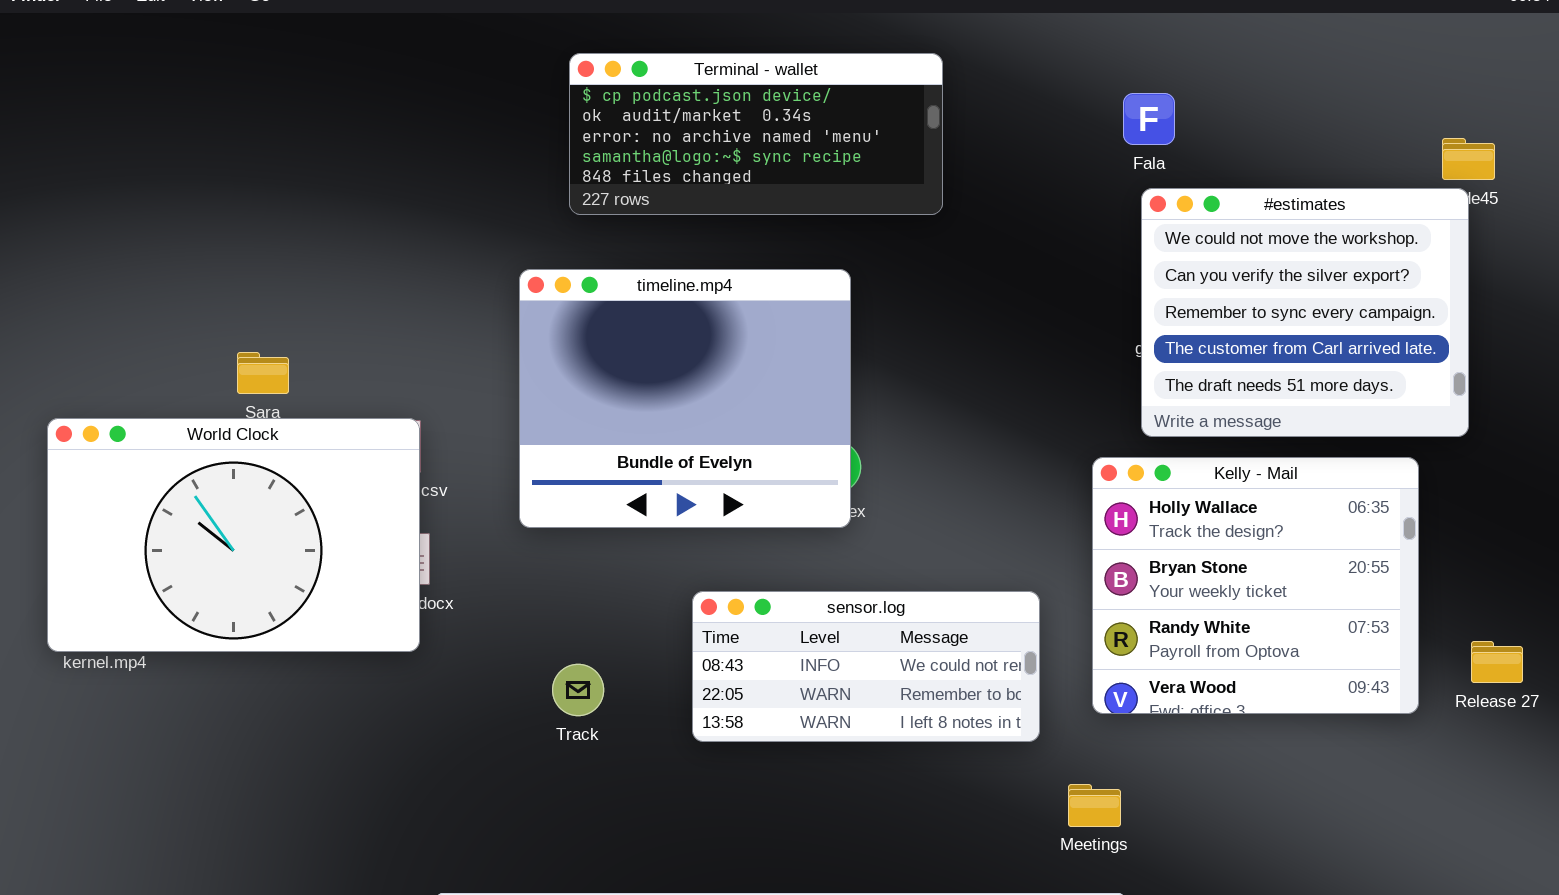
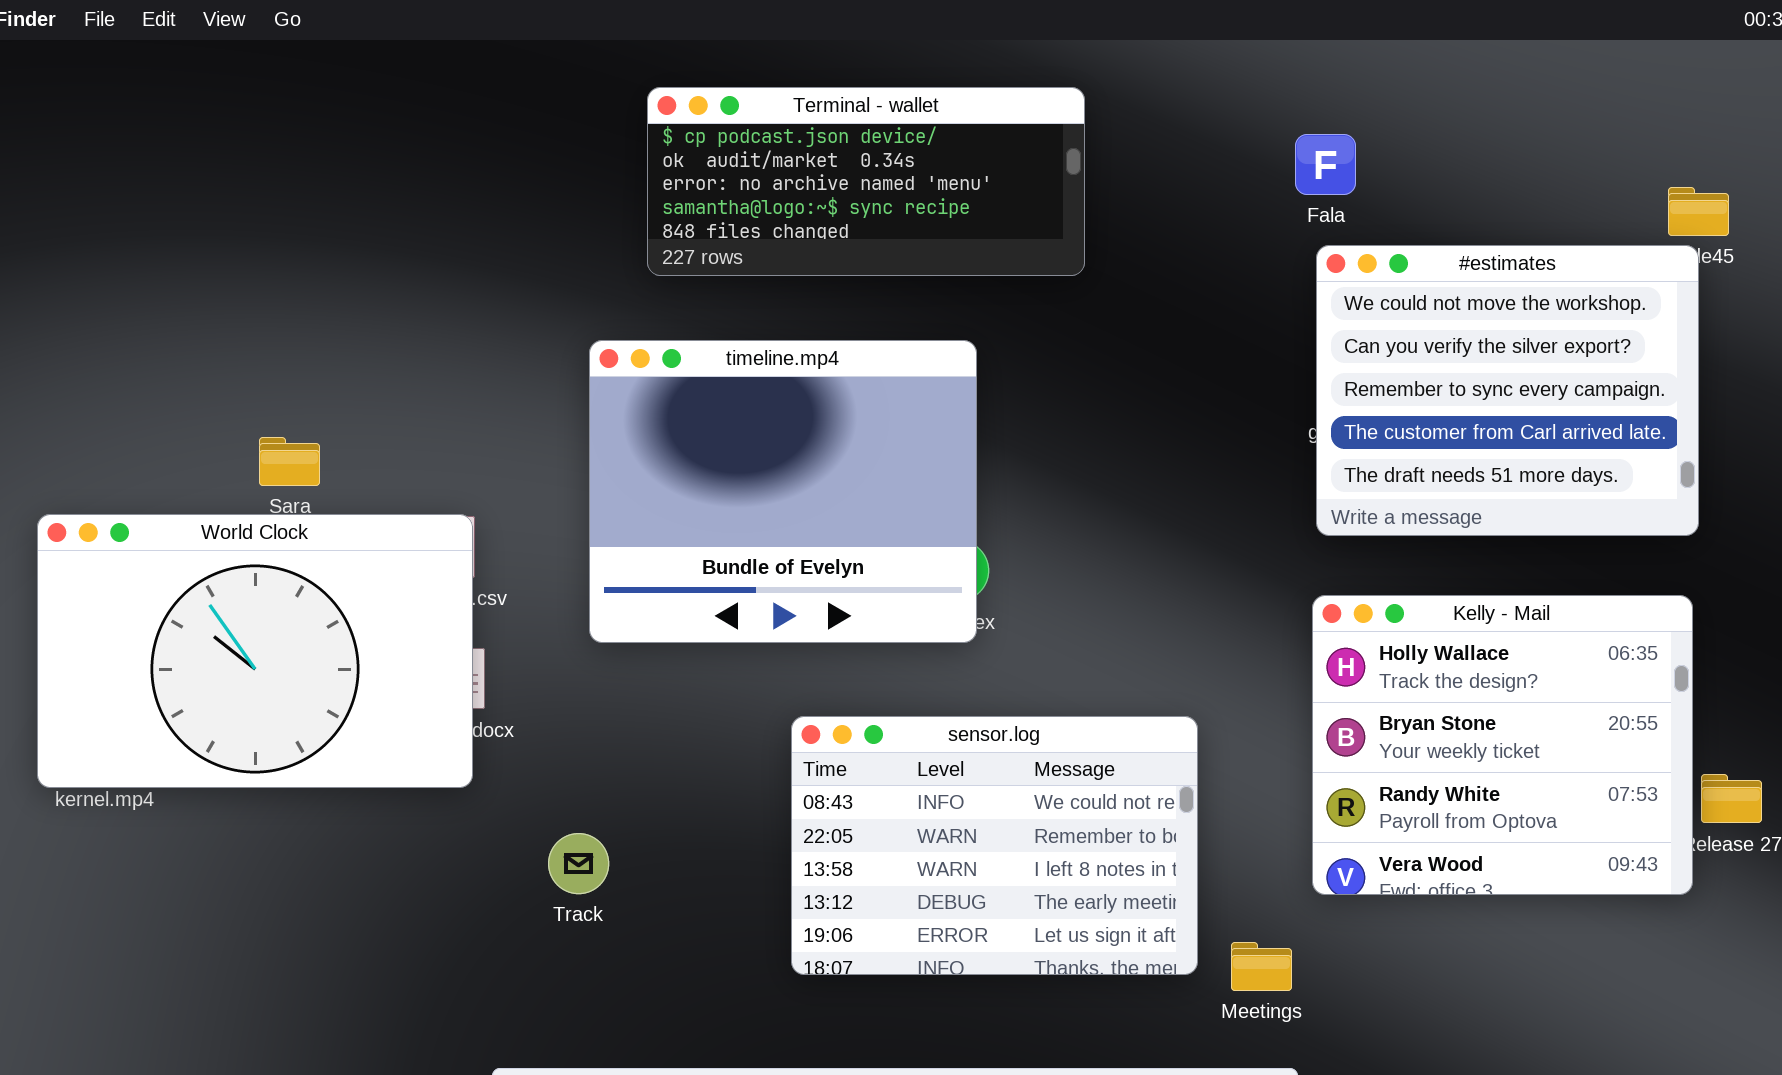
Kelly - Mail: [1092,457,1419,714] -> [1312,595,1693,895], moved
sensor.log: [692,591,1040,742] -> [791,716,1198,975], resized
Track: [552,664,604,716] -> [548,833,609,894], moved

